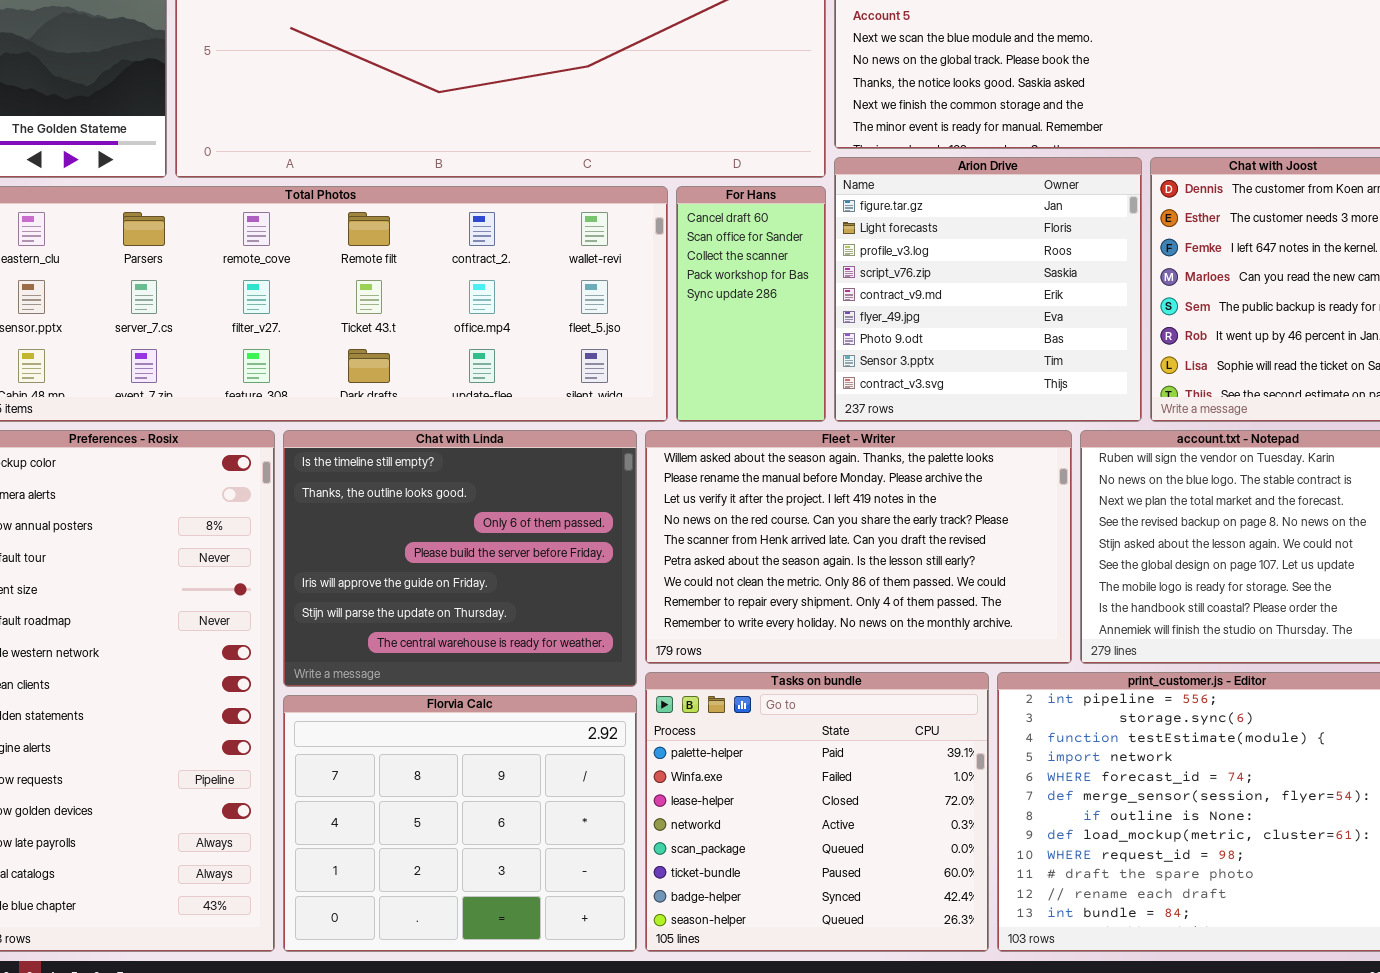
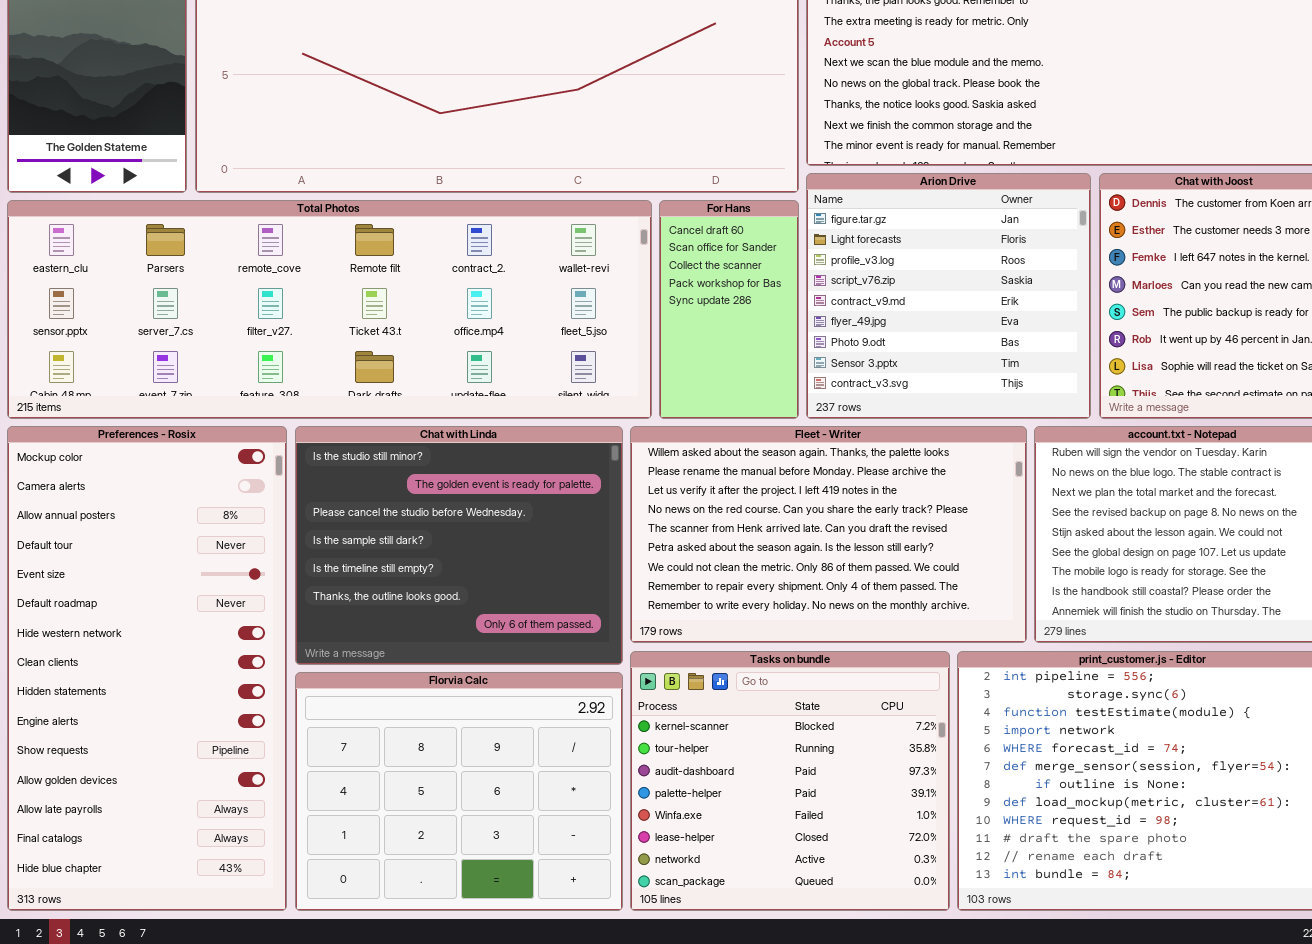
Chat with Linda: [283,430,637,687] -> [295,426,623,665], scrolled up 4 rows
Tasks on bundle: [645,672,989,952] -> [630,651,950,911], scrolled up 3 rows

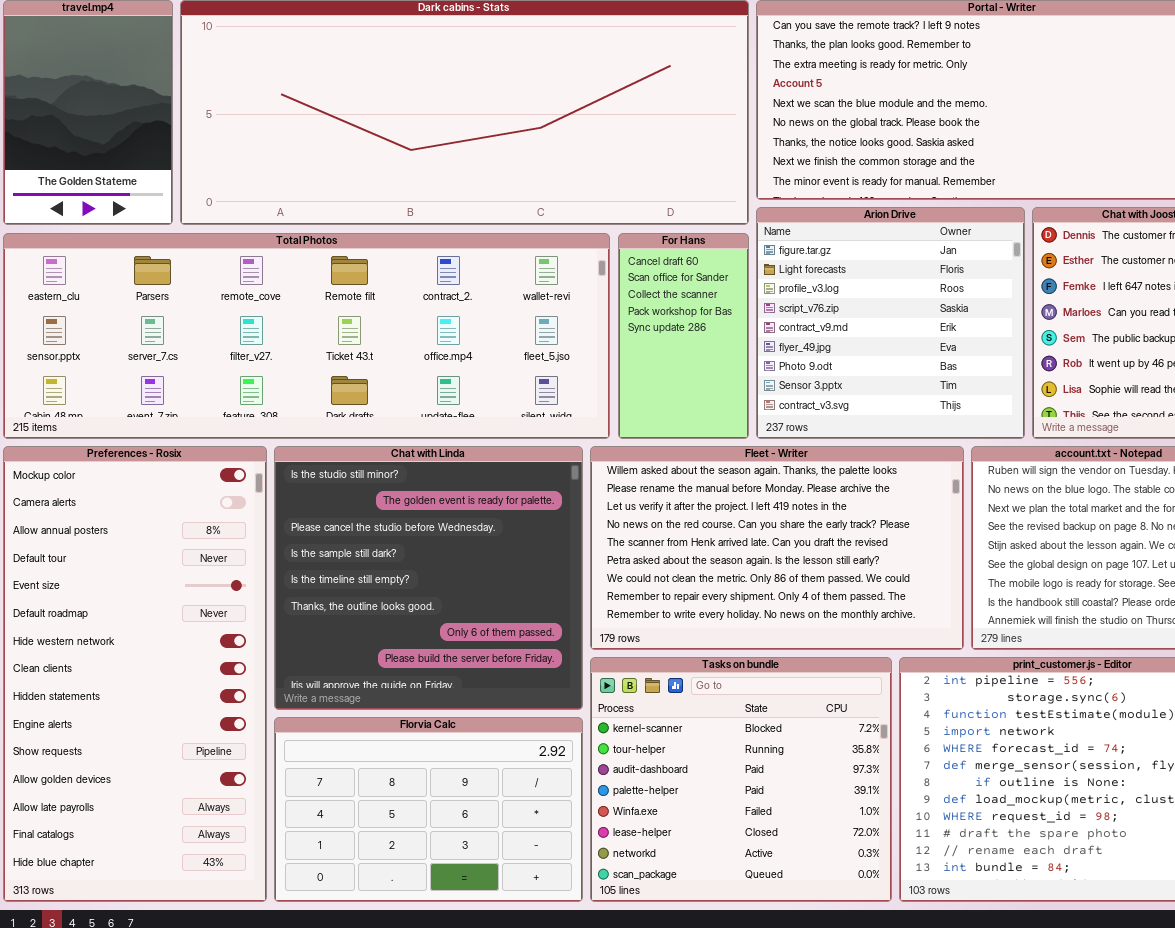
Chat with Linda: [295,426,623,665] -> [274,446,583,710], resized
Florvia Calc: [295,672,623,911] -> [274,717,583,902], resized

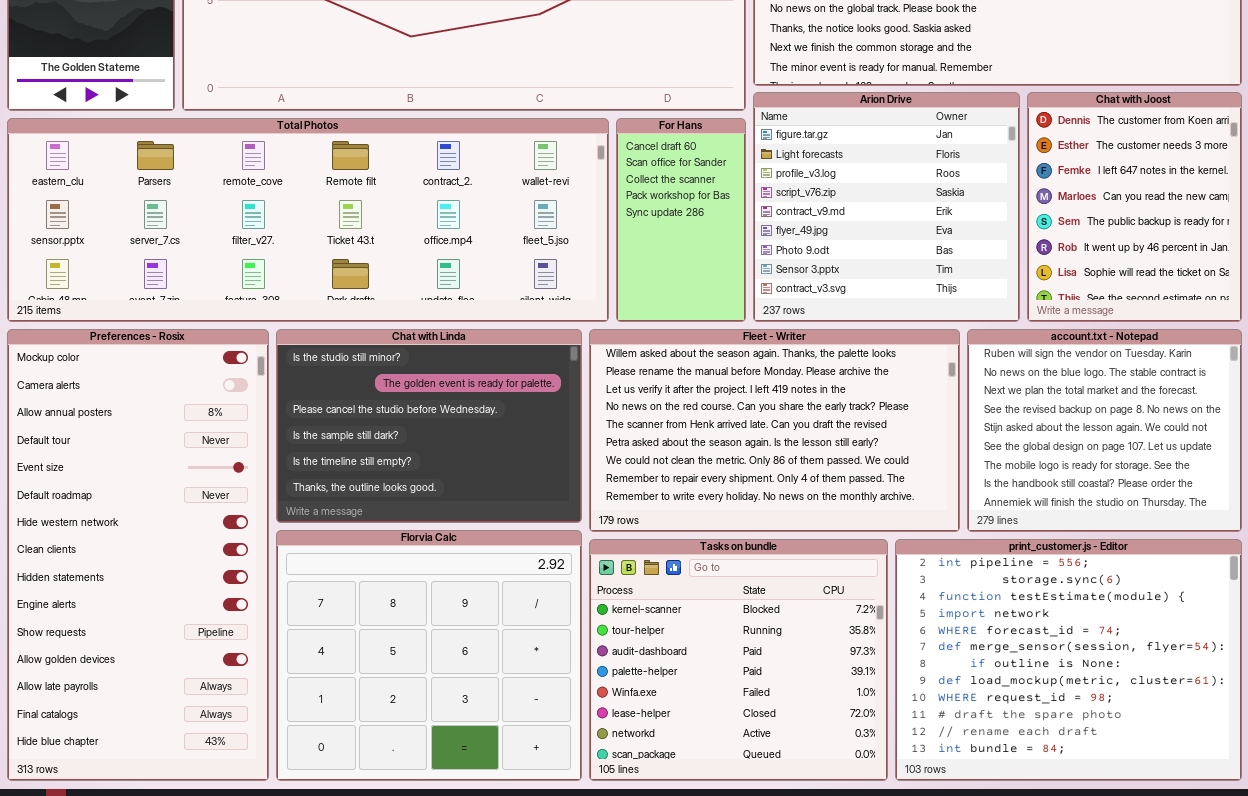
Chat with Linda: [274,446,583,710] -> [276,329,582,523], resized
Florvia Calc: [274,717,583,902] -> [276,530,582,781], resized

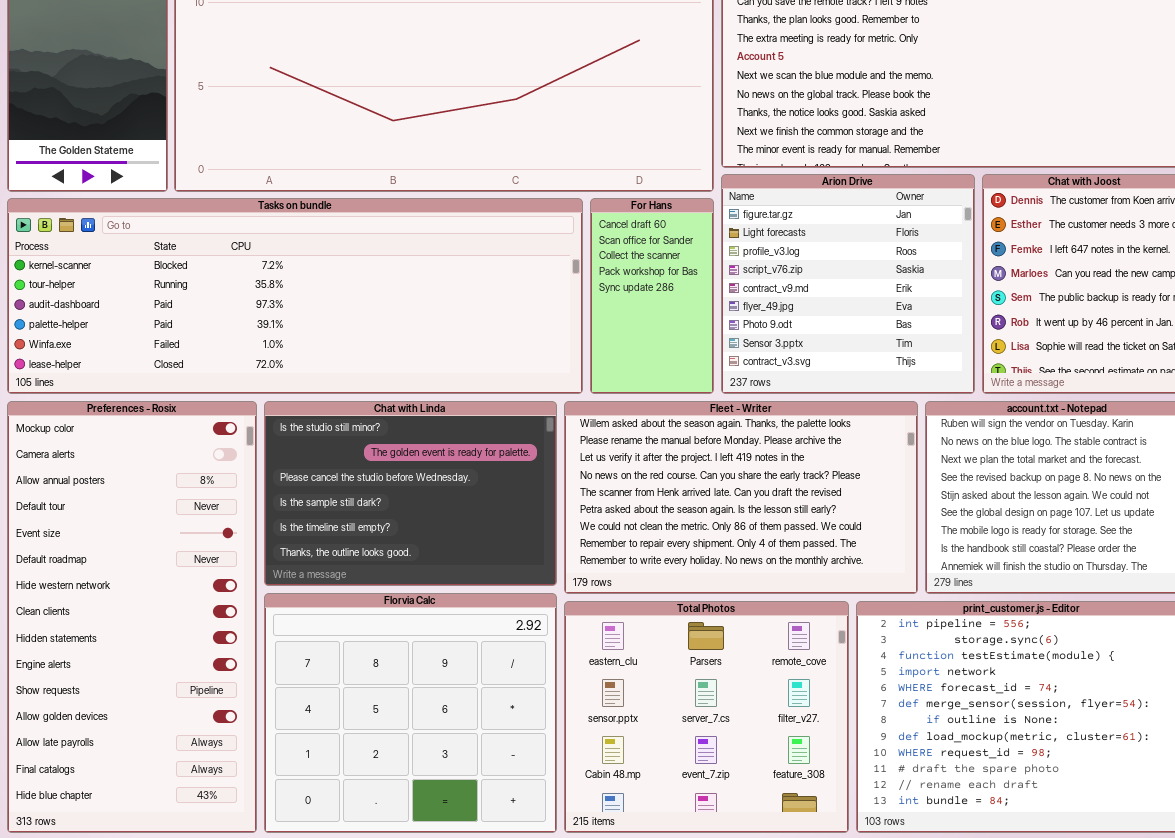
Total Photos: [7,118,609,322] -> [564,601,849,833], moved, resized
Tasks on bundle: [589,539,888,781] -> [7,198,583,394], moved, resized

